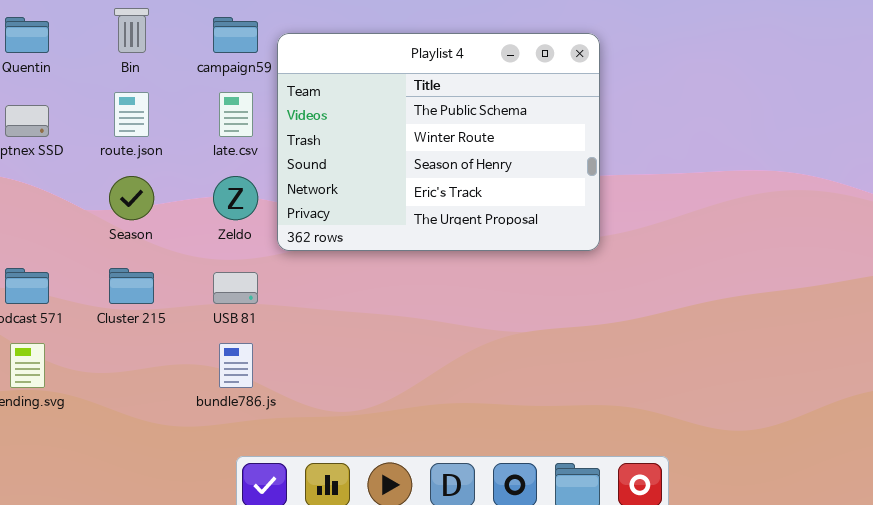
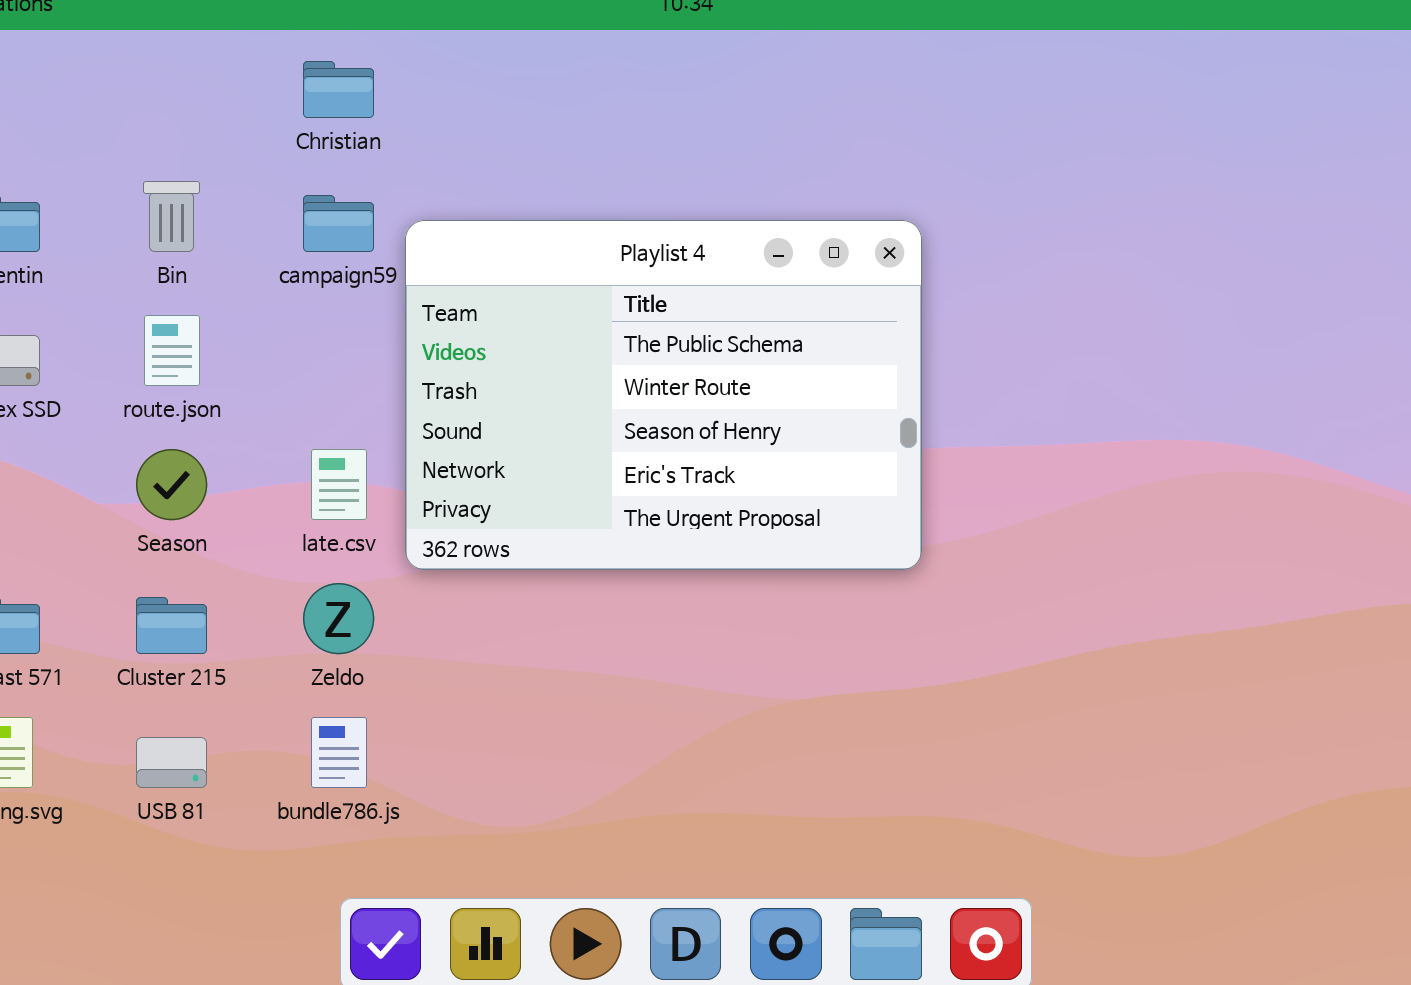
late.csv: [219,92,253,137] -> [311,449,367,520], moved
Zeldo: [213,176,258,220] -> [303,583,374,654], moved
USB 81: [213,272,258,304] -> [136,737,207,788], moved

